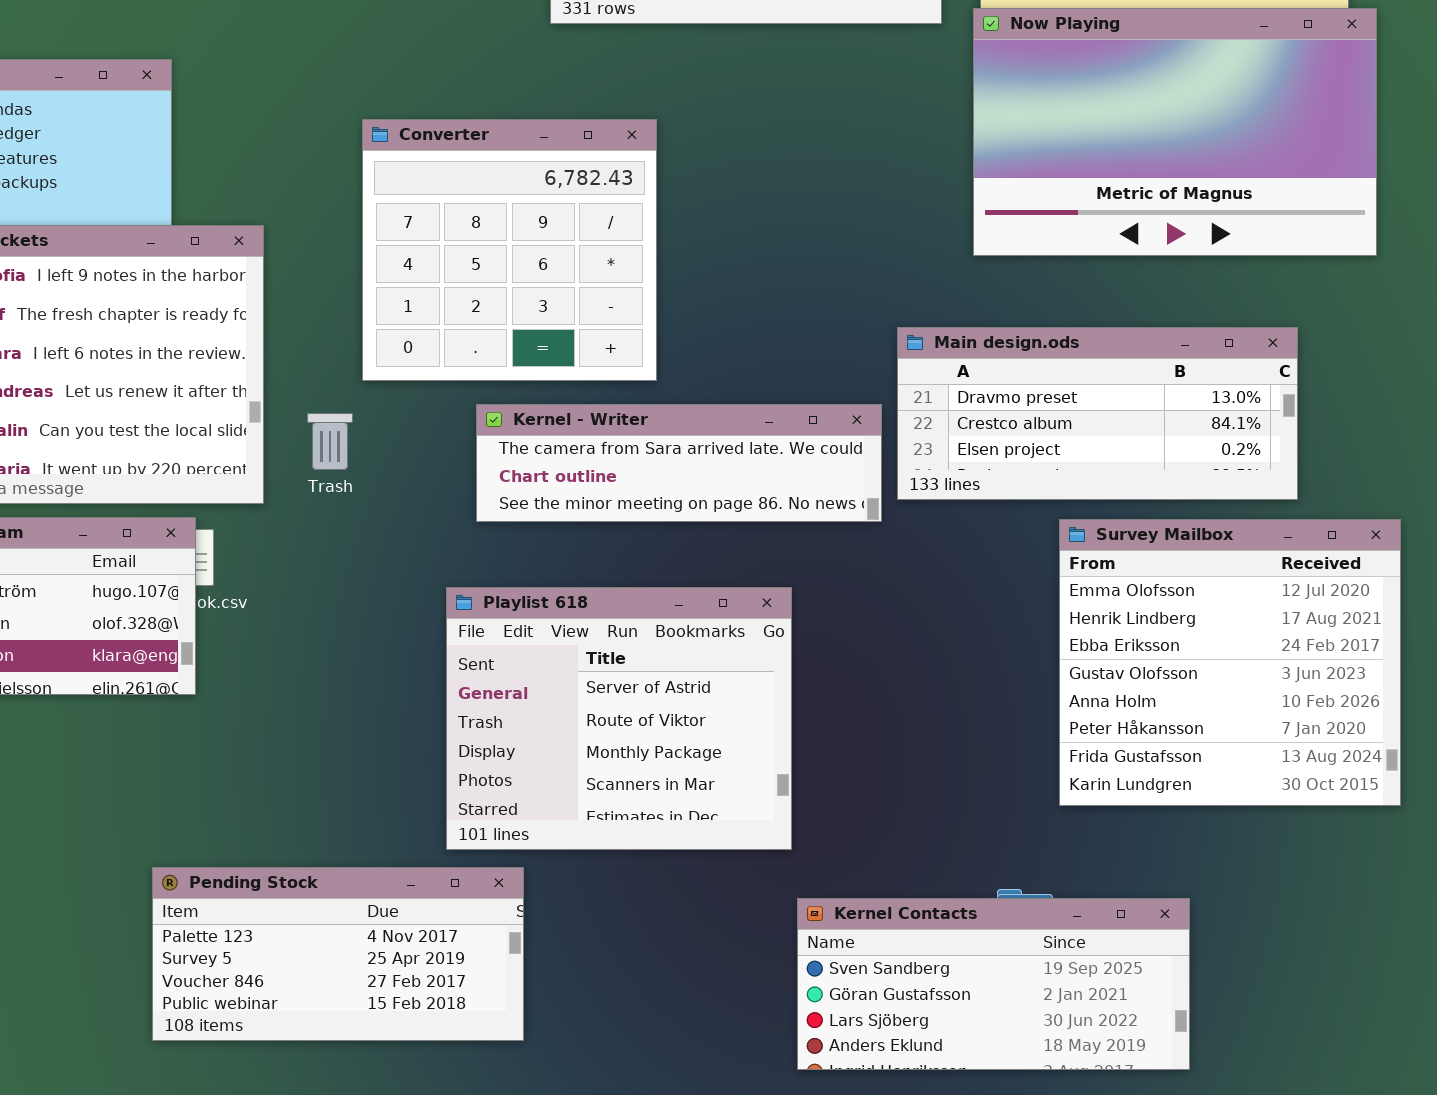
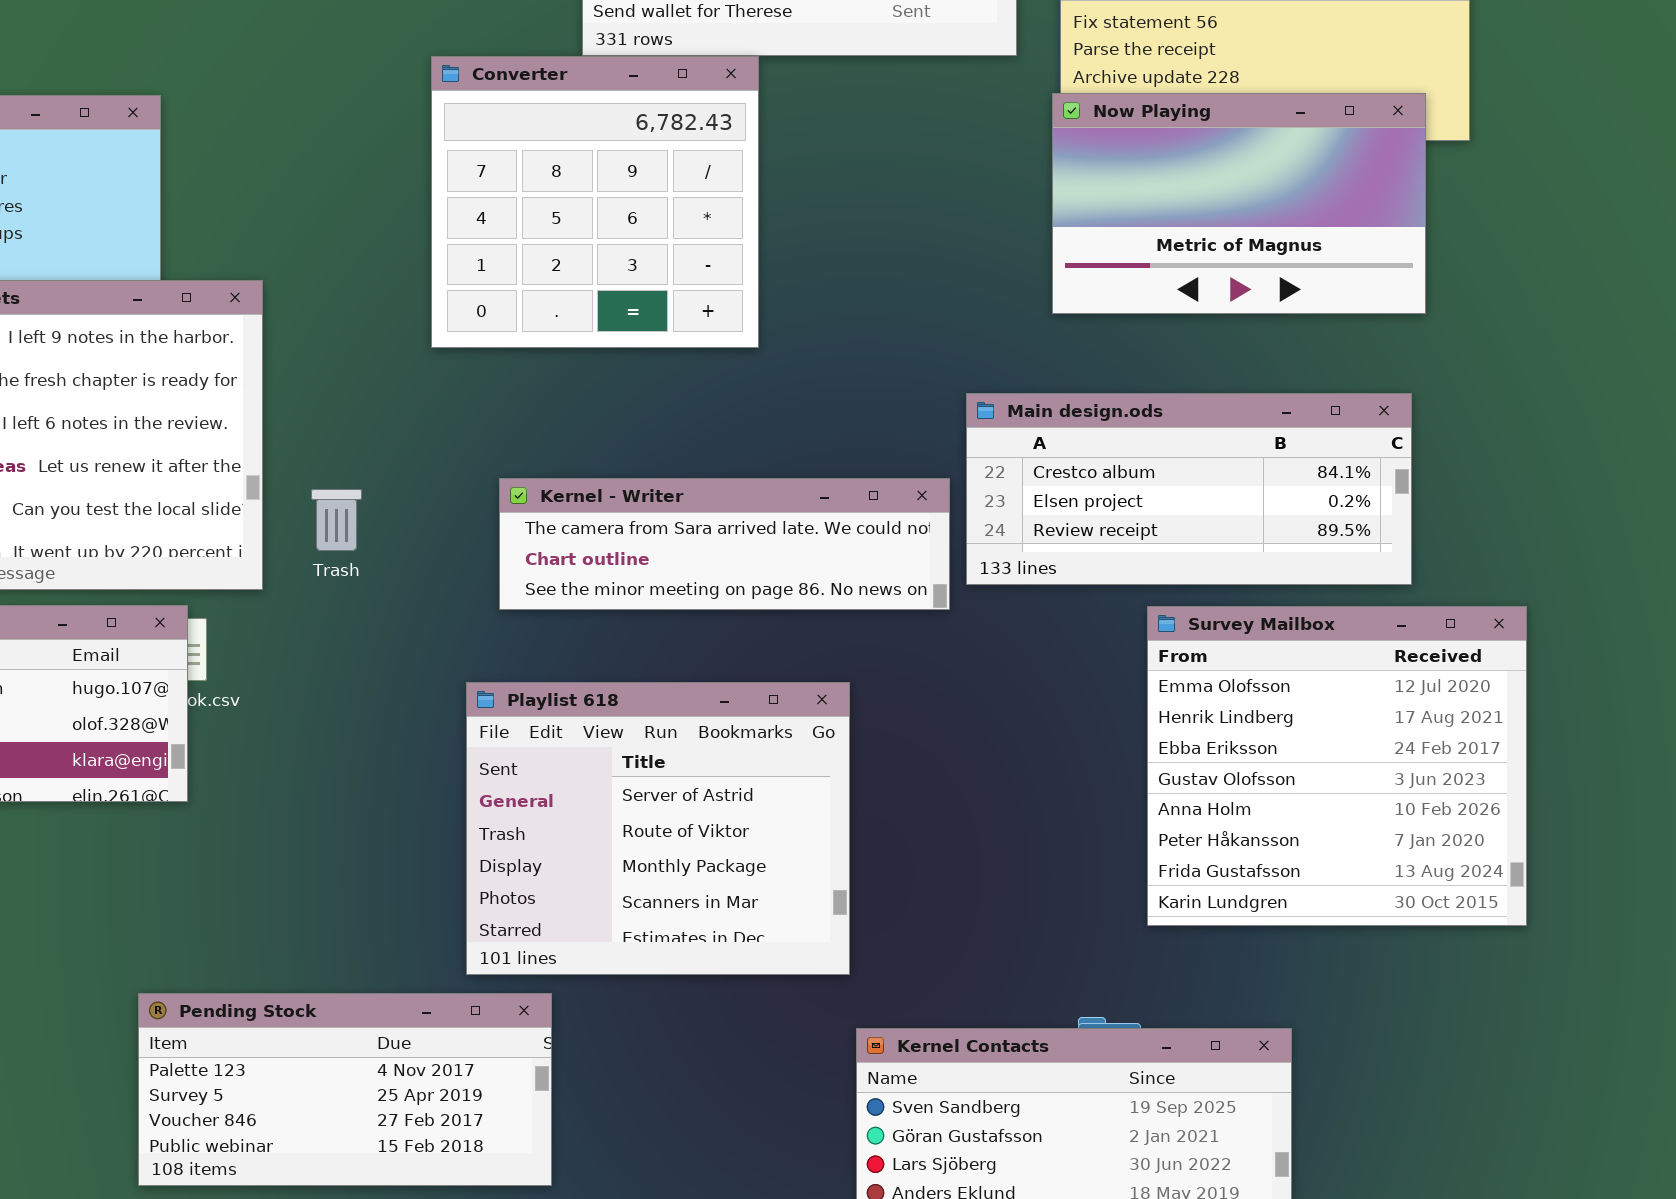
Now Playing: [973,8,1377,256] -> [1052,93,1426,314], resized
Converter: [362,119,657,381] -> [431,56,759,348], moved
Main design.ods: [897,327,1298,500] -> [966,393,1412,585], scrolled down 1 row

